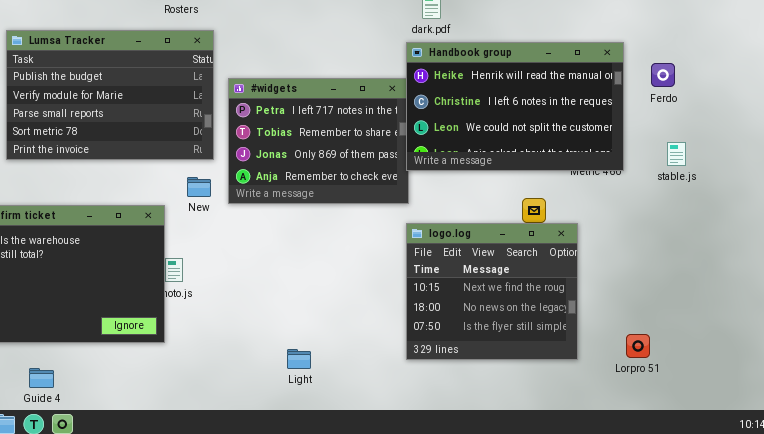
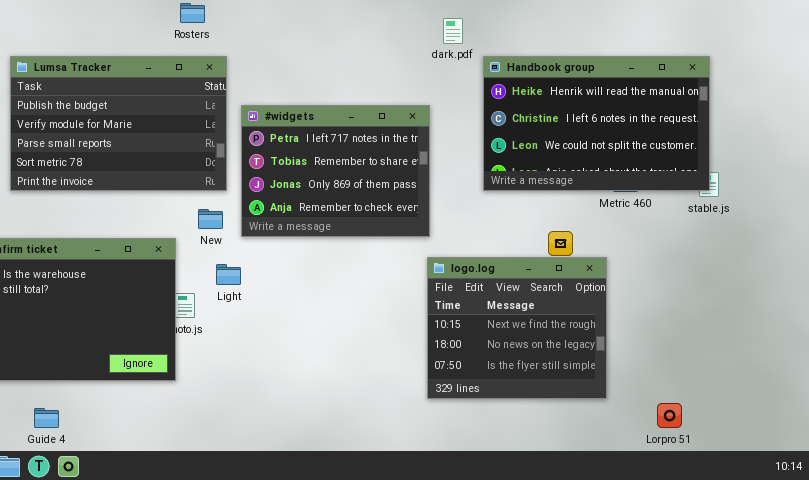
Handbook group: [406,42,624,171] -> [483,56,710,191], moved
Lorpro 51: [626,334,650,358] -> [657,403,682,428], moved
Light: [287,349,311,369] -> [216,264,241,285], moved

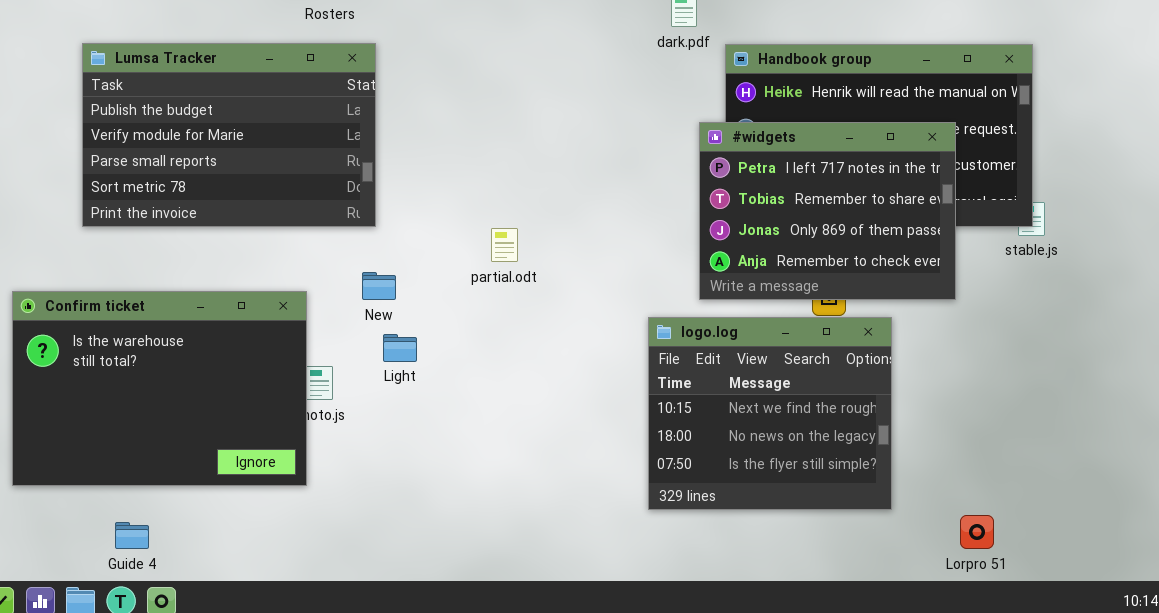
#widgets: [241,105,430,237] -> [699,122,956,300], moved
New: [198,209,223,229] -> [362,272,396,300], moved
Light: [216,264,241,285] -> [383,334,417,362], moved

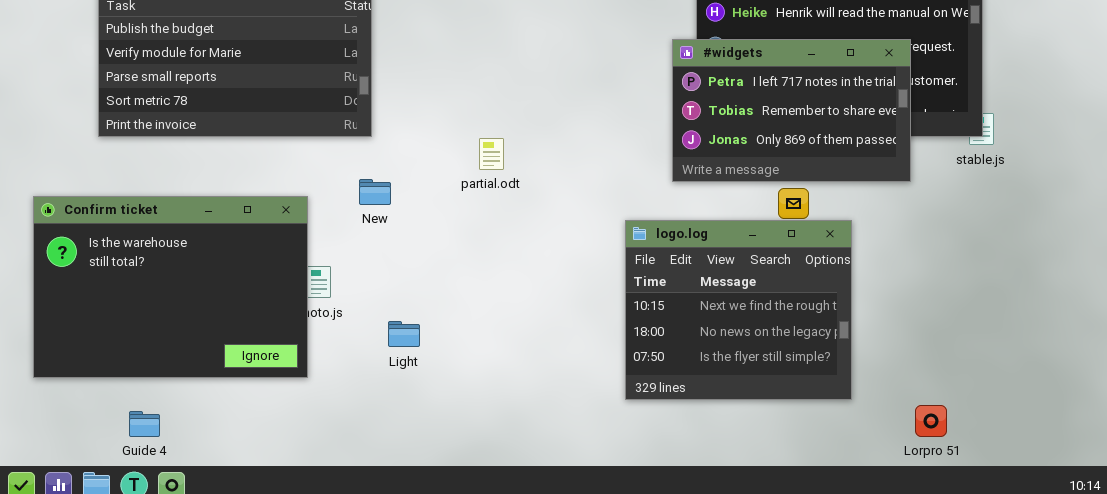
#widgets: [699,122,956,300] -> [672,39,911,182], resized
Light: [383,334,417,362] -> [388,321,420,347], moved

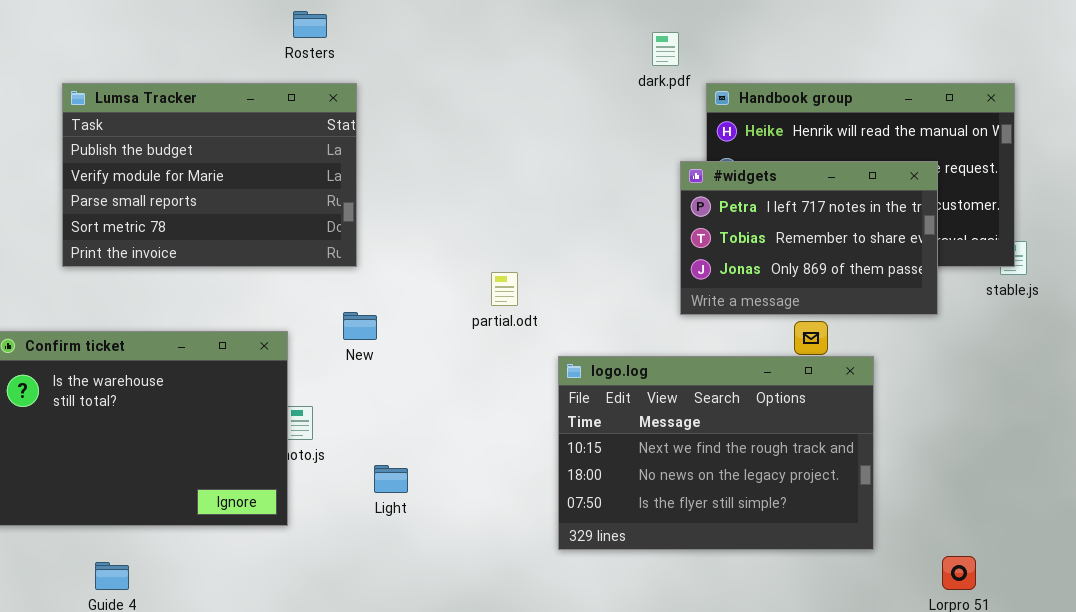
partial.odt: [479,138,504,170] -> [491,272,518,306], moved
logo.log: [625,220,852,400] -> [558,356,874,550], resized

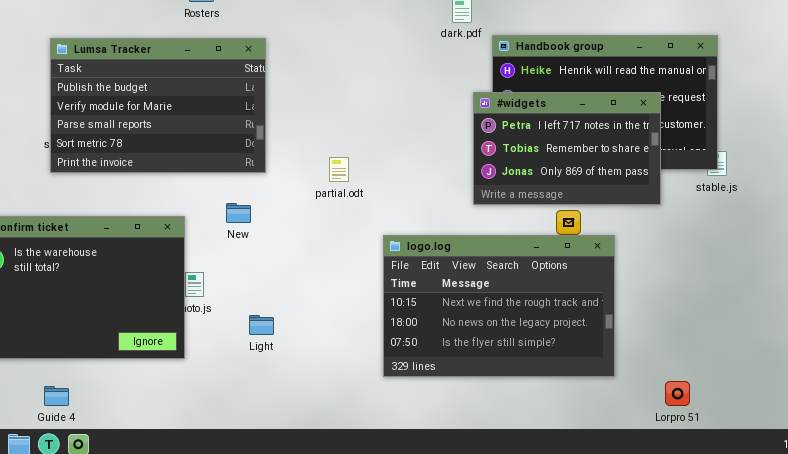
Lumsa Tracker: [62,83,357,267] -> [50,38,266,173], moved
partial.odt: [491,272,518,306] -> [329,157,349,182], moved

